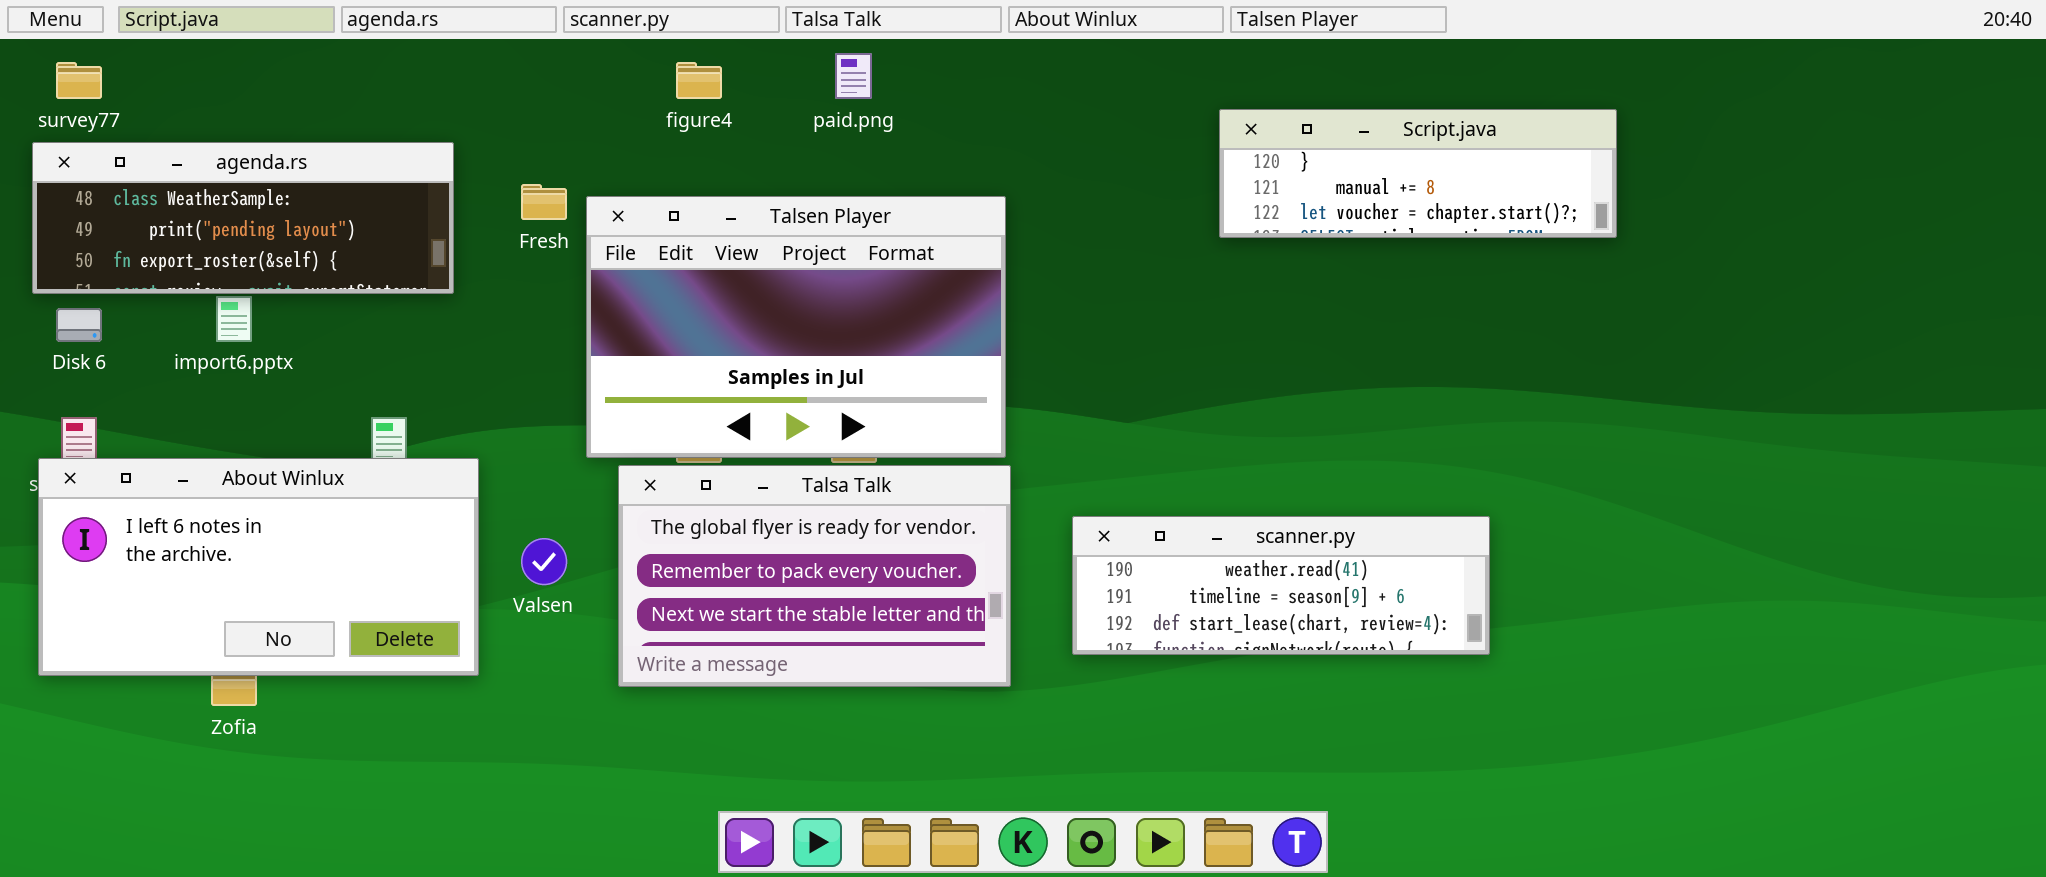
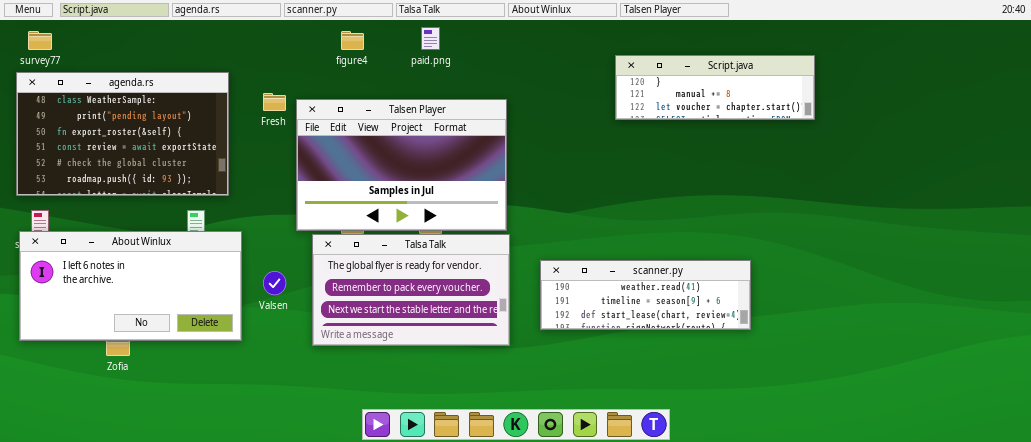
agenda.rs: [32,142,454,294] -> [16,72,229,196], resized

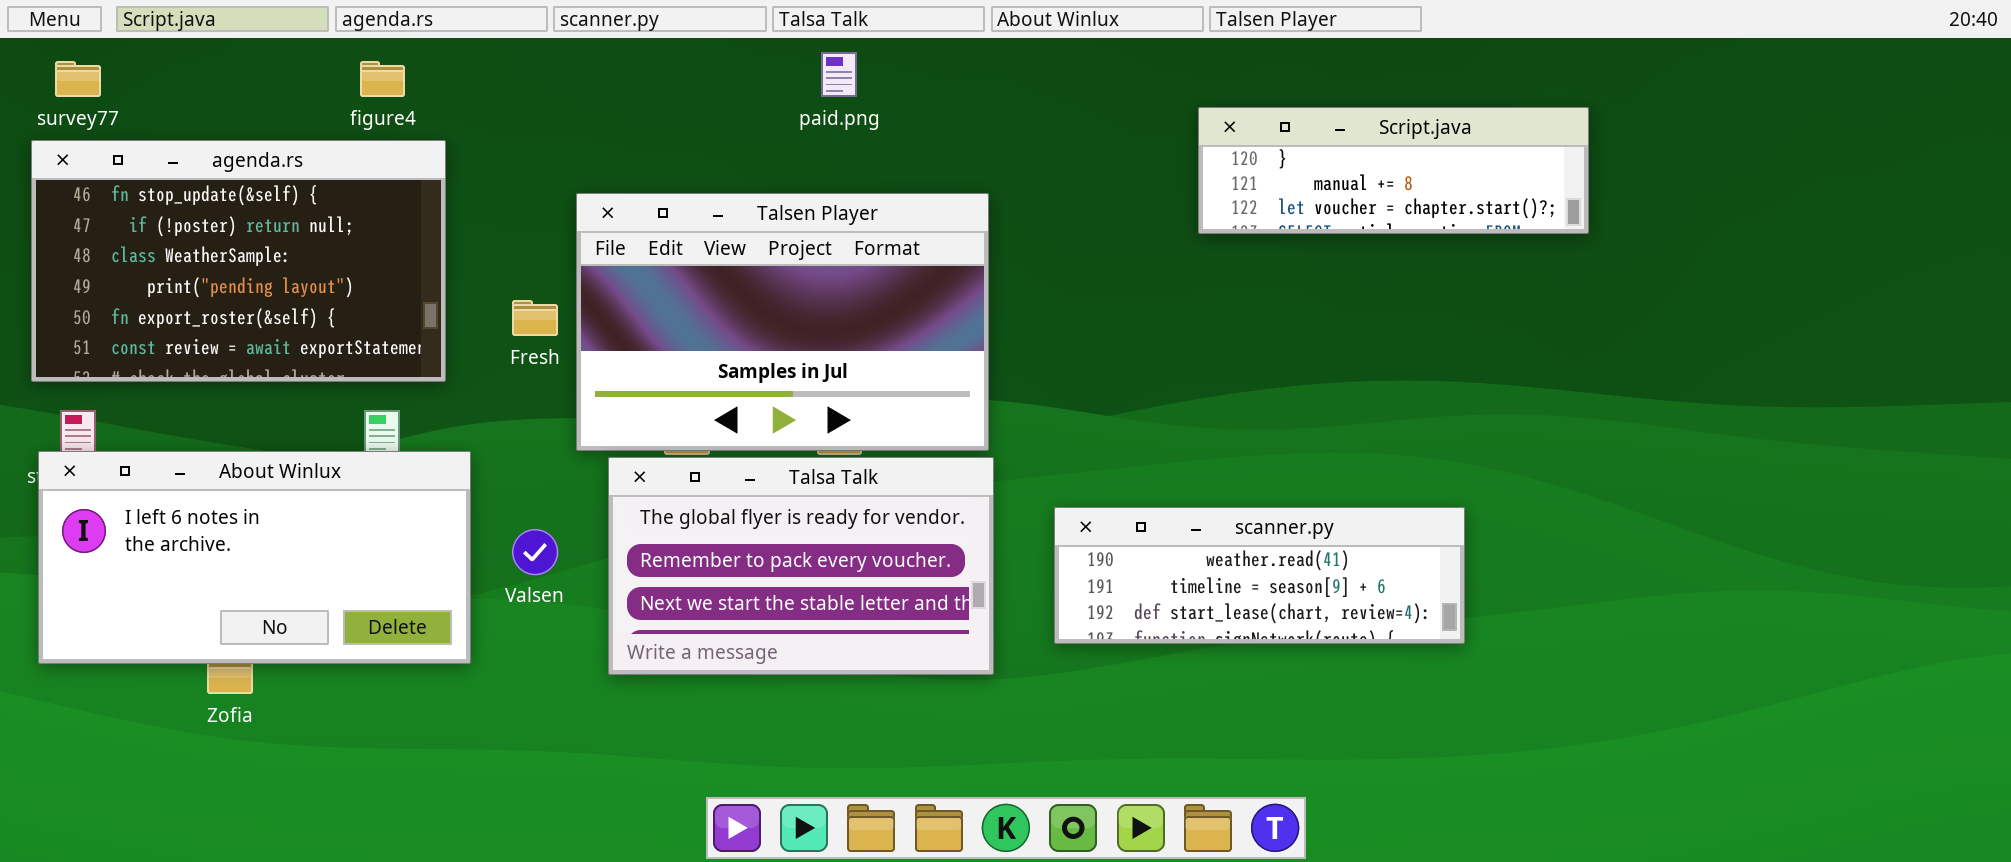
figure4: [341,31,364,50] -> [360,61,405,97], moved
agenda.rs: [16,72,229,196] -> [31,140,446,382], scrolled up 2 rows
Fresh: [263,93,286,111] -> [512,300,558,336], moved

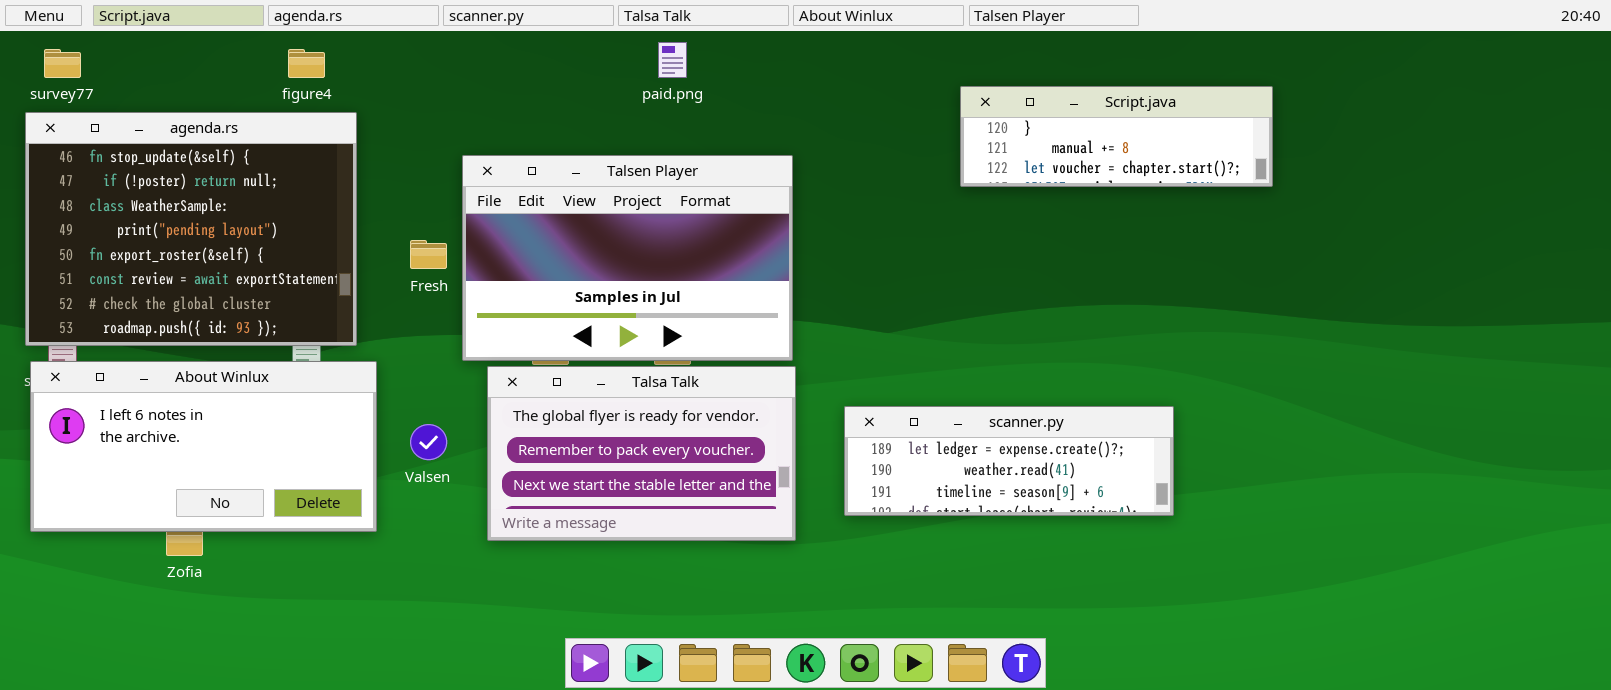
agenda.rs: [31,140,446,382] -> [25,112,357,346], resized
scanner.py: [1054,507,1465,644] -> [844,406,1174,516], scrolled up 1 row

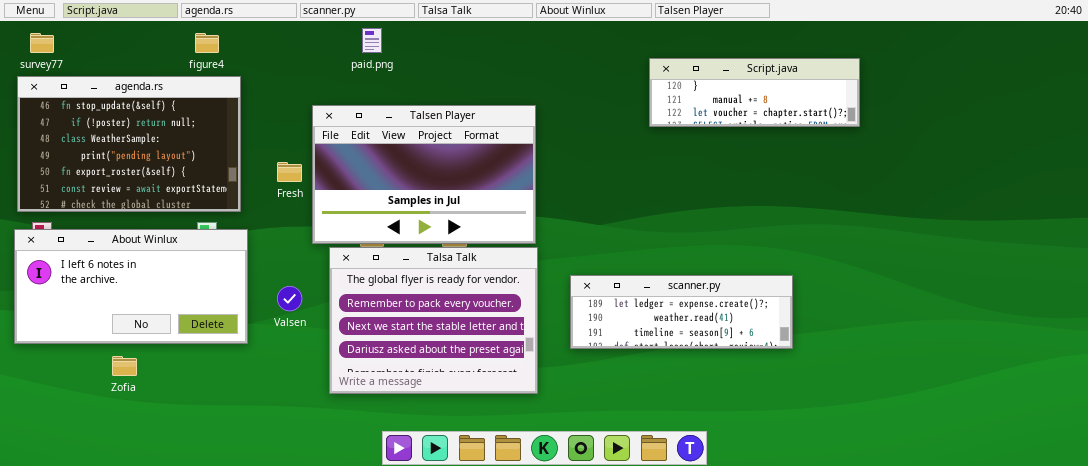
paid.png: [658,42,687,78] -> [362,28,382,53], moved
agenda.rs: [25,112,357,346] -> [17,76,241,212], resized
About Winlux: [30,361,377,532] -> [14,229,248,344], moved
Talsa Talk: [487,366,796,541] -> [329,247,538,394], resized

